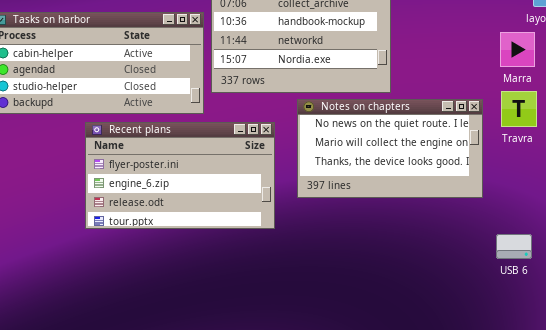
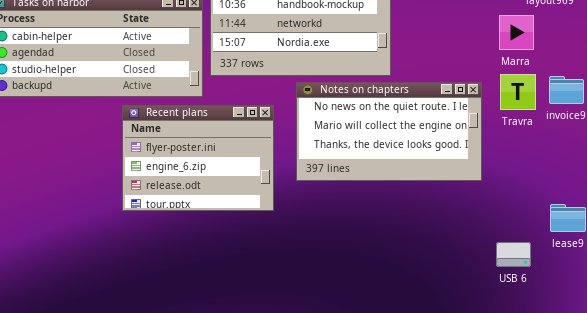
Recent plans: [85,122,275,229] -> [122,105,274,211], resized
USB 6: [496,234,532,259] -> [496,242,531,267], moved

